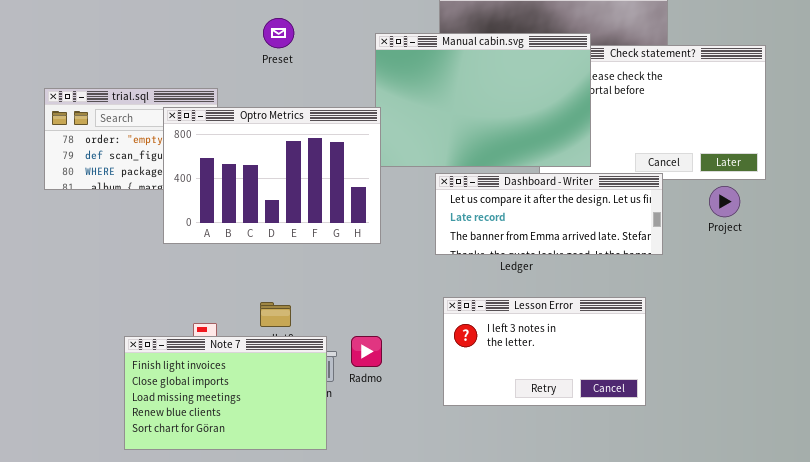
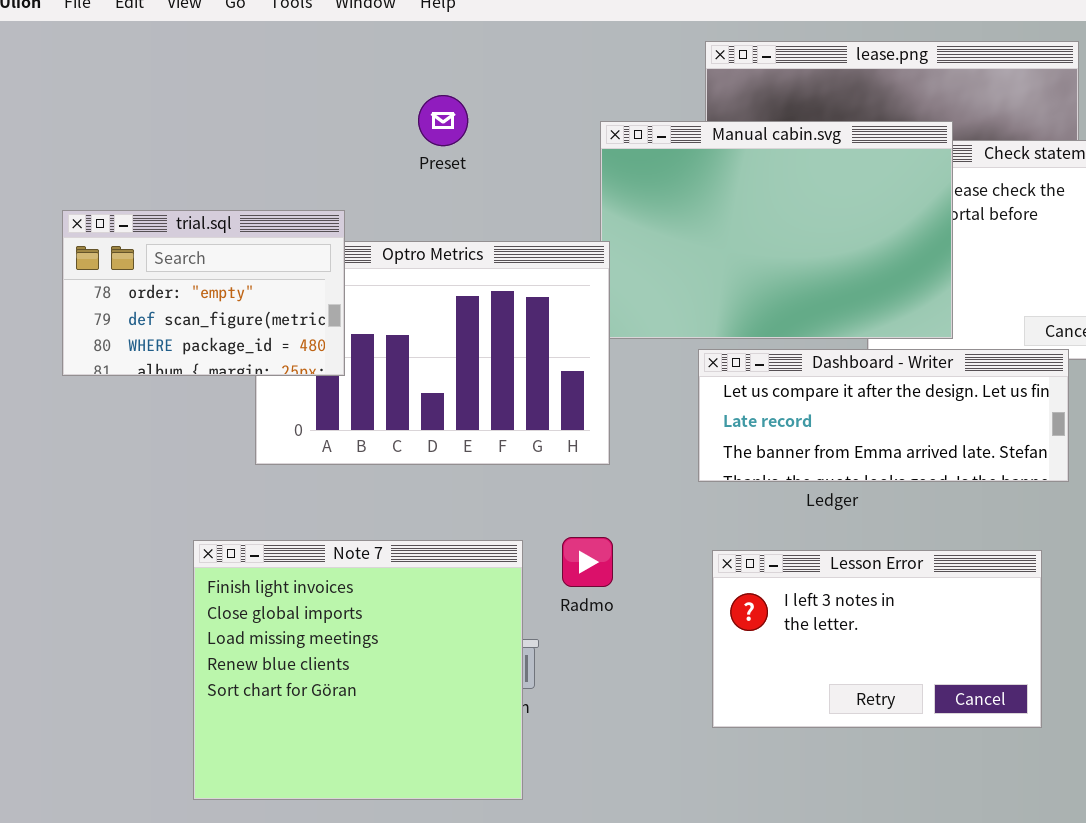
trial.sql: [44,88,218,190] -> [62,210,345,376], raised
Note 7: [124,336,327,450] -> [193,540,523,800], resized
Radmo: [351,336,382,367] -> [562,537,613,587], moved

